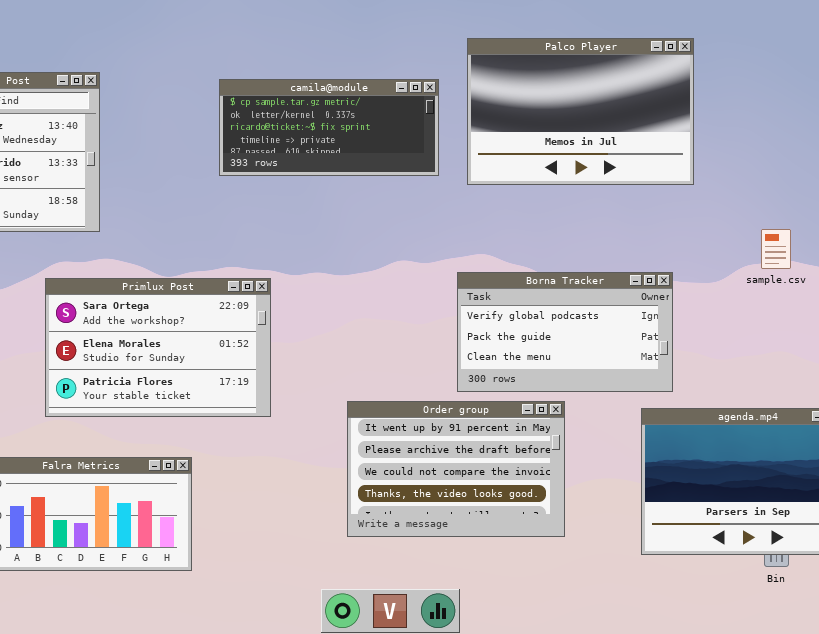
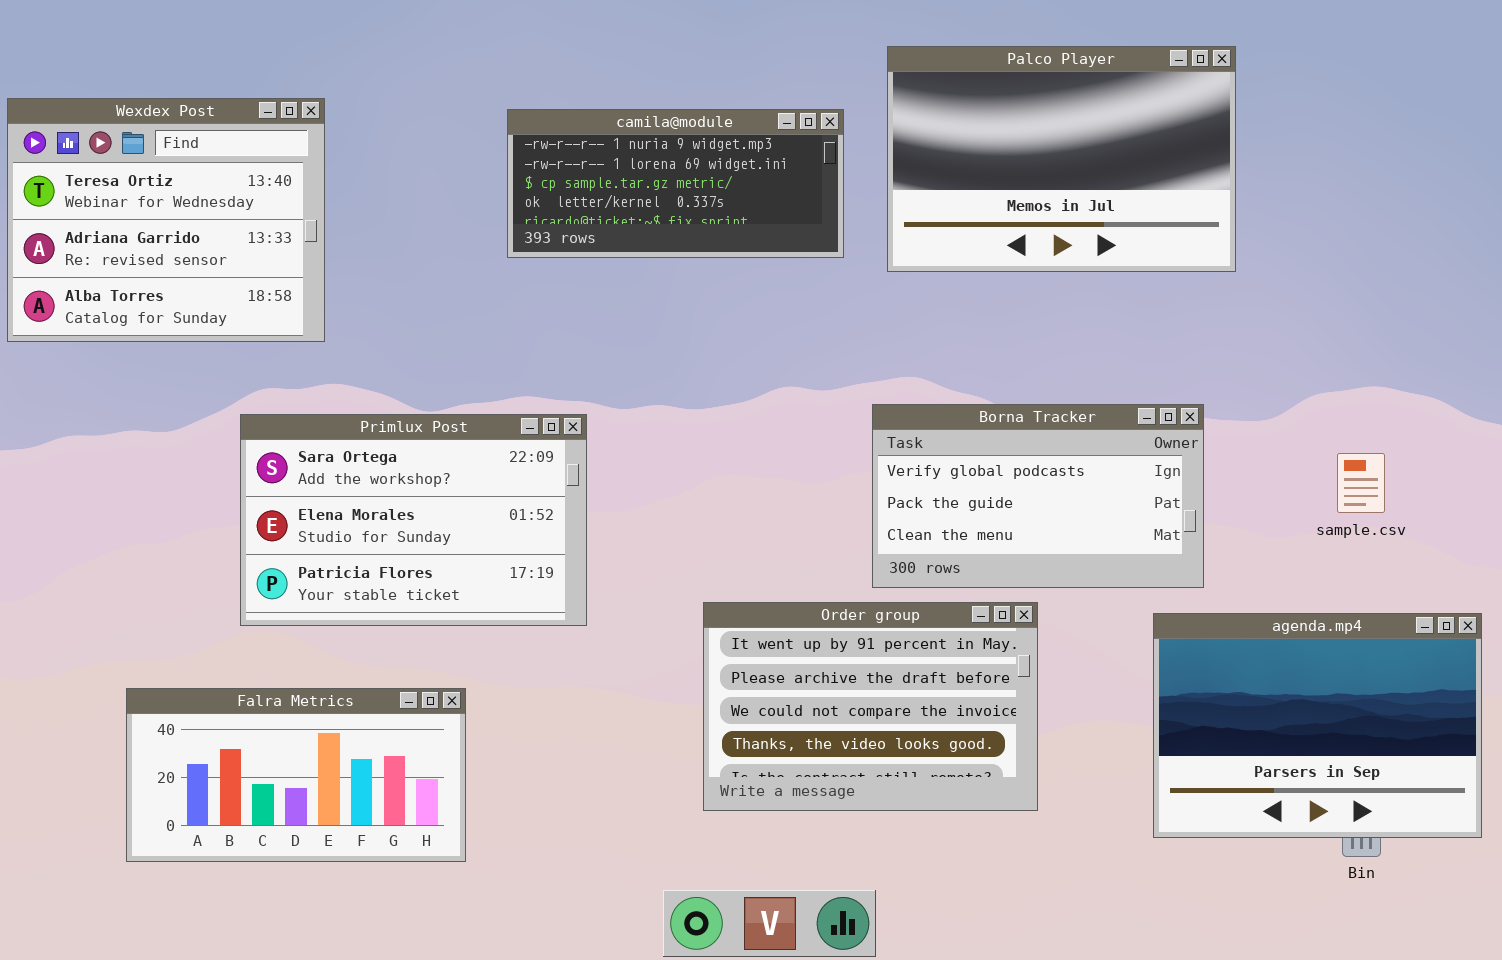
camila@module: [219,79,439,176] -> [507,109,844,258], scrolled up 2 rows
sample.csv: [761,229,791,269] -> [1337,453,1385,513], moved

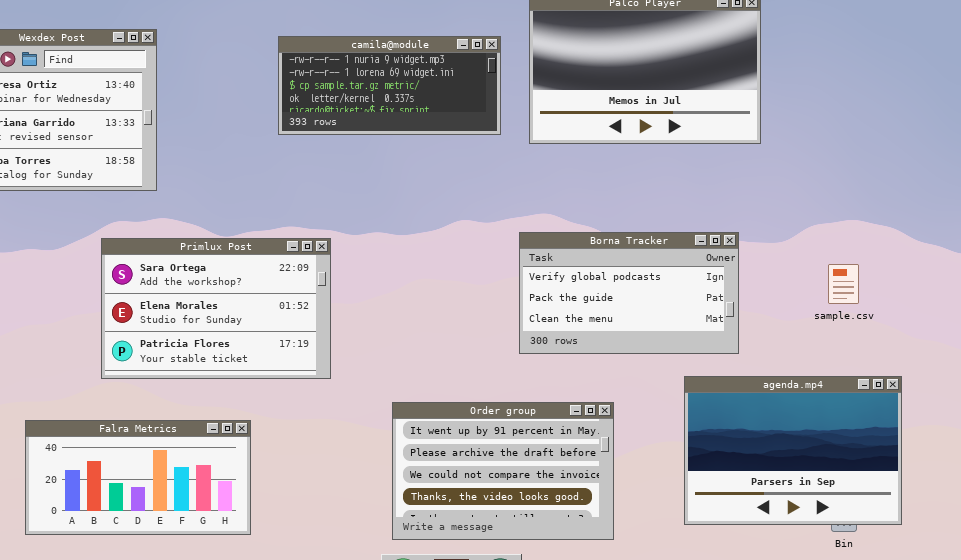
Order group: [703,602,1038,811] -> [392,402,614,540], moved
agenda.mp4: [1153,613,1482,838] -> [684,376,902,525], moved

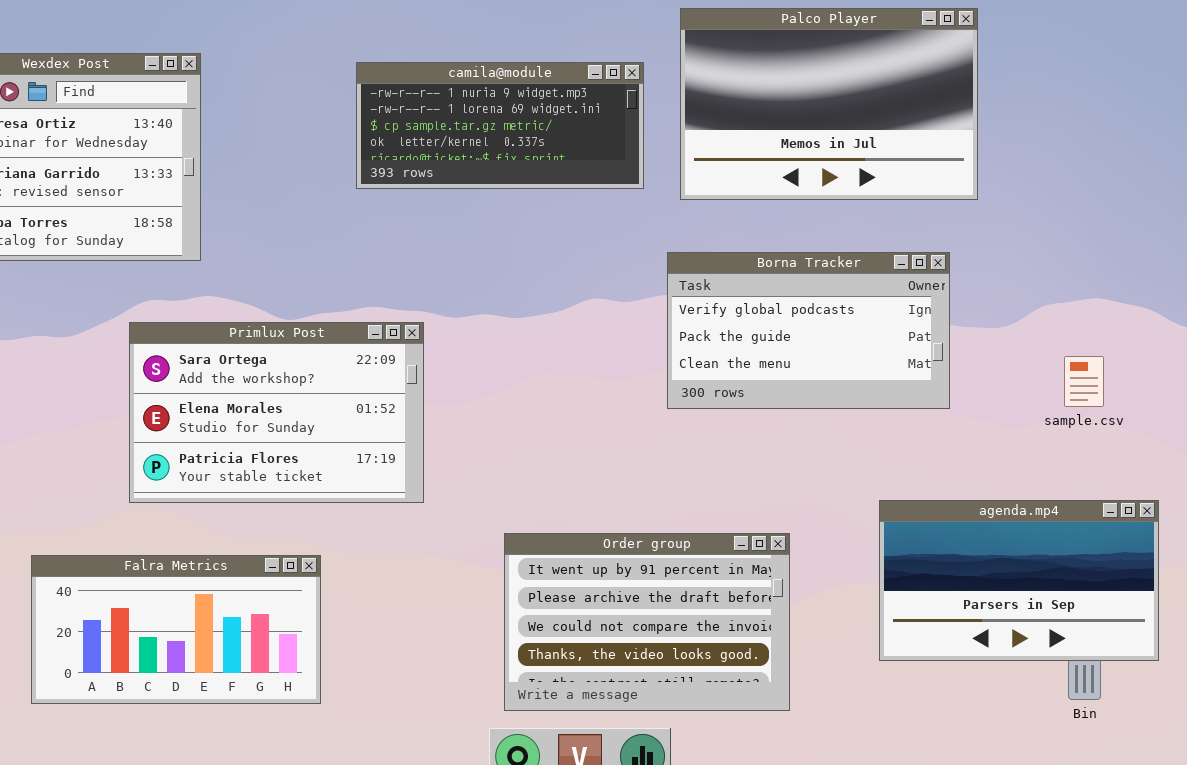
Borna Tracker: [519,232,739,354] -> [667,252,950,409], moved
agenda.mp4: [684,376,902,525] -> [879,500,1159,661], resized

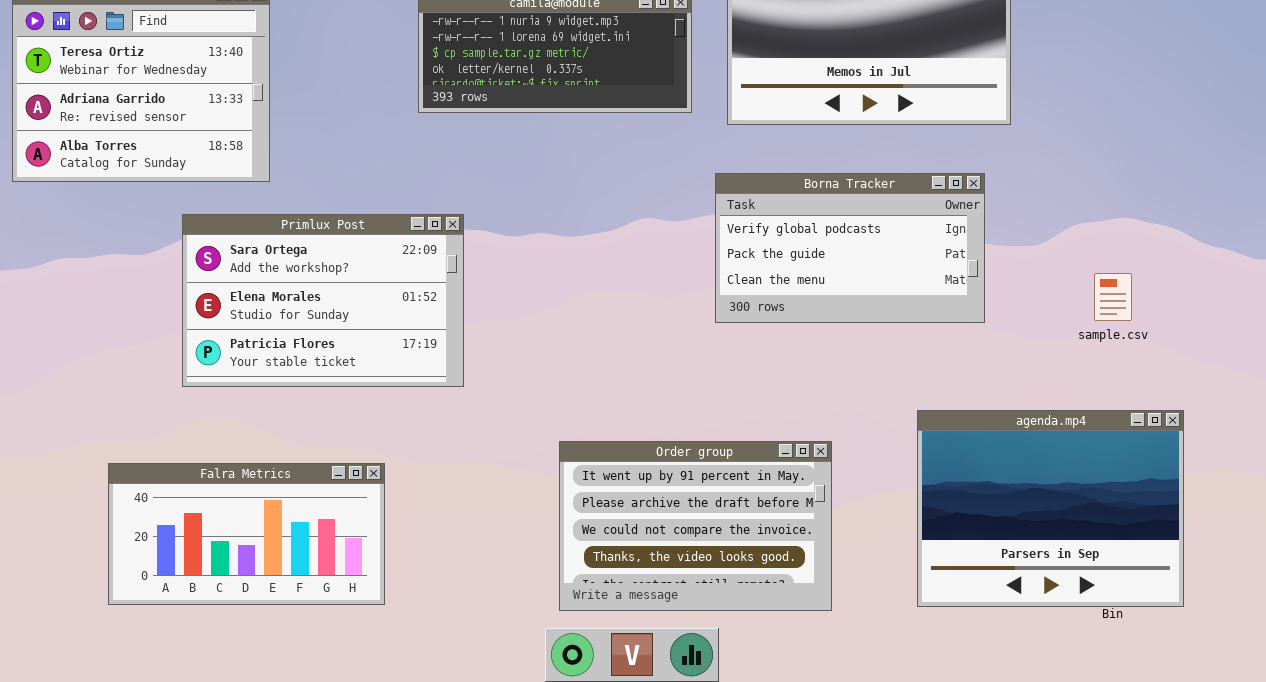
Primlux Post: [129,322,424,503] -> [182,214,464,387], moved
agenda.mp4: [879,500,1159,661] -> [917,410,1184,607], resized

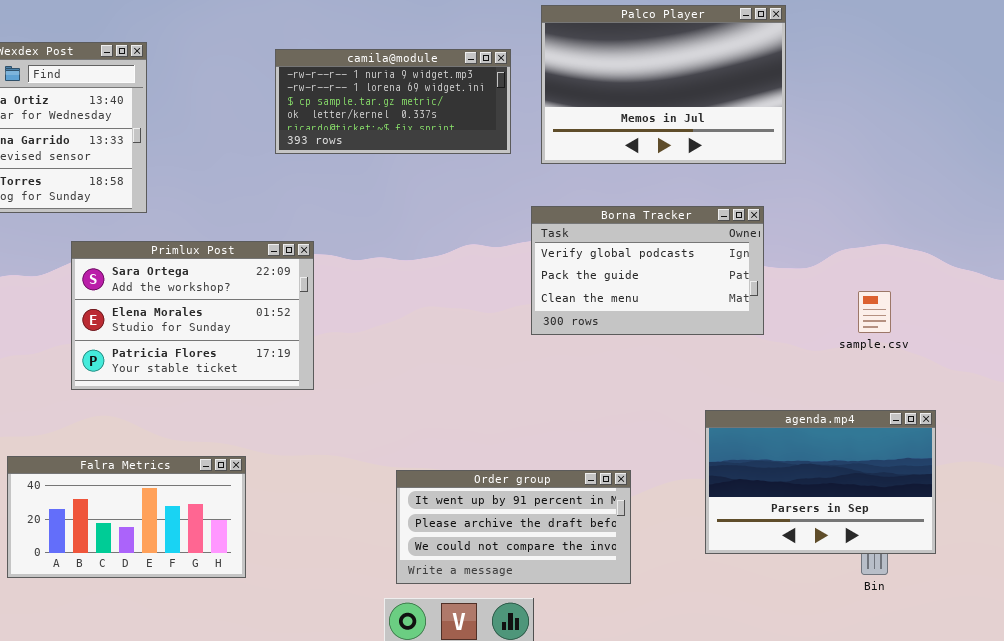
agenda.mp4: [917,410,1184,607] -> [705,410,936,554], resized
Order group: [559,441,832,611] -> [396,470,631,584], resized

